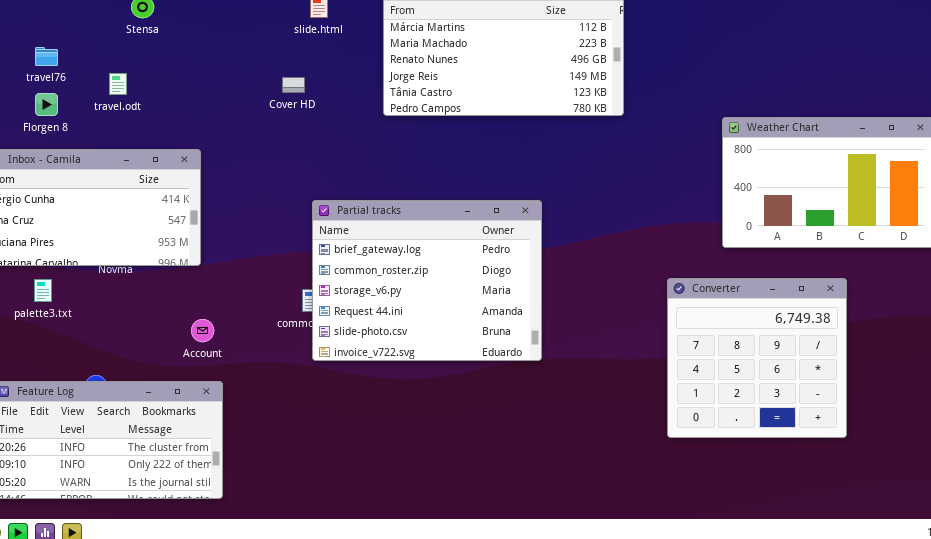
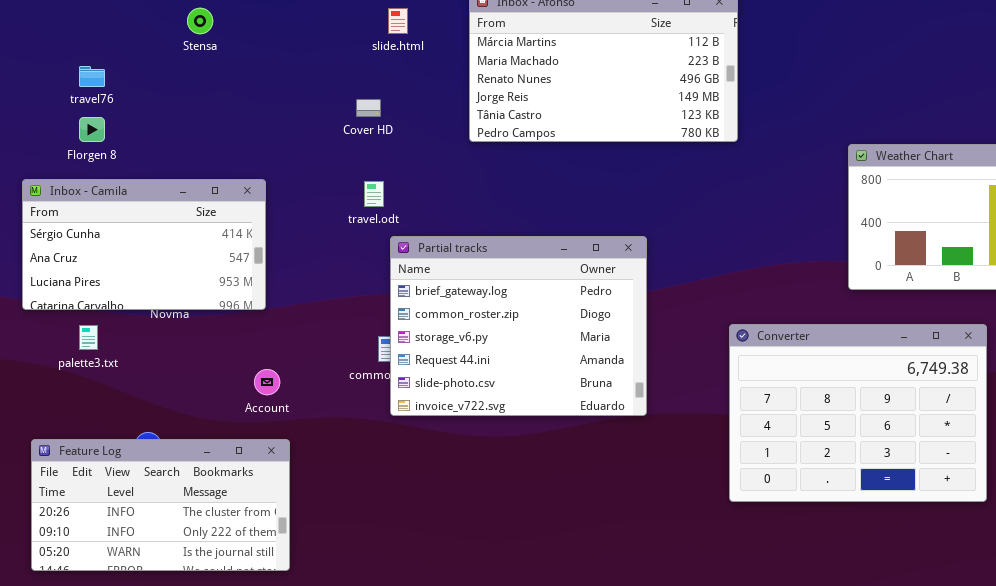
travel.odt: [109,73,127,95] -> [364,181,384,207], moved
Converter: [667,278,847,438] -> [729,324,987,502], resized

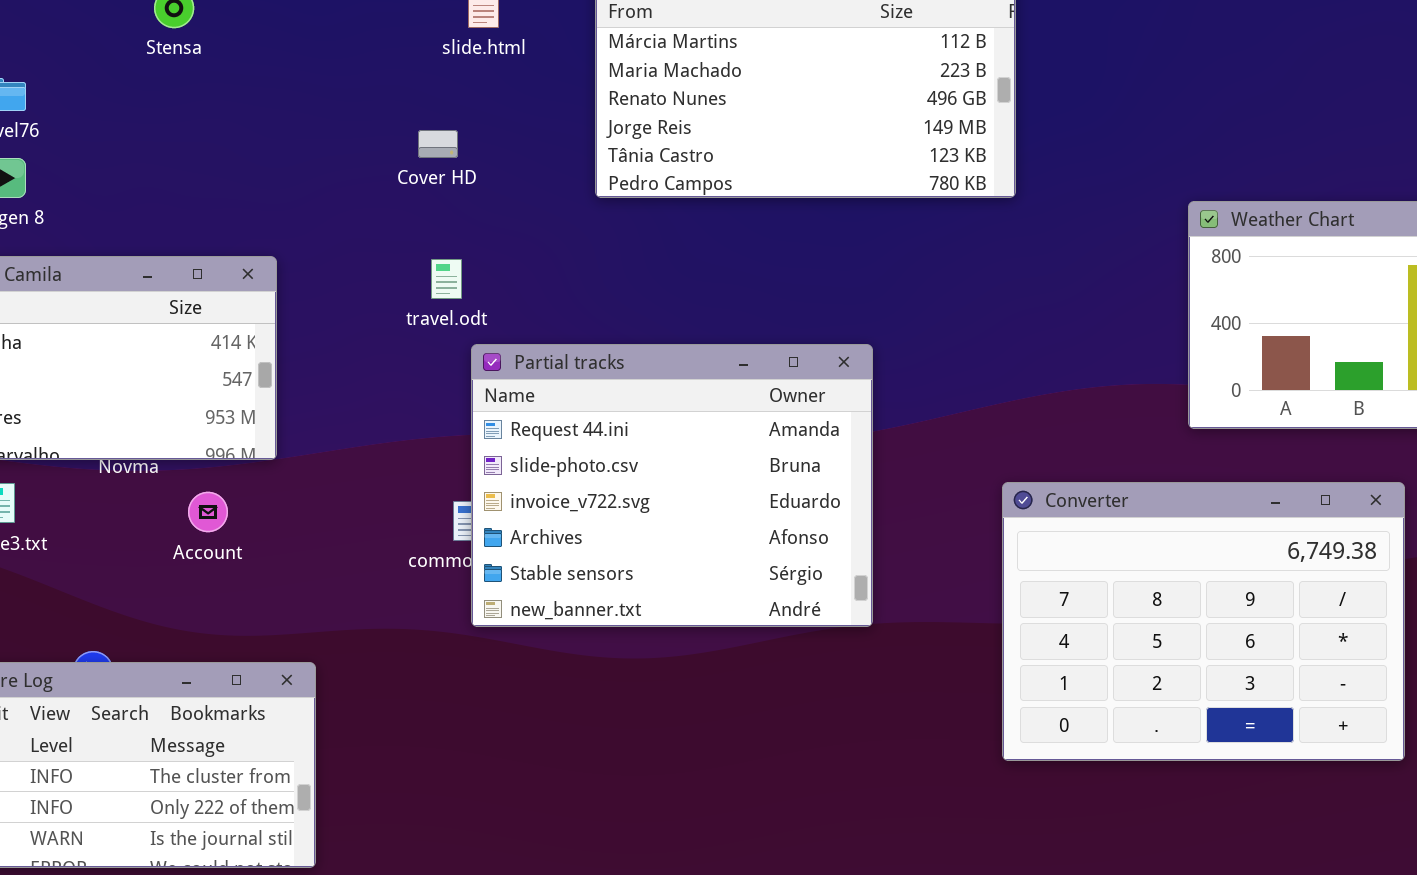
Partial tracks: [390,236,647,416] -> [471,344,873,627], scrolled down 3 rows
Account: [254,369,280,395] -> [188,492,228,532], moved

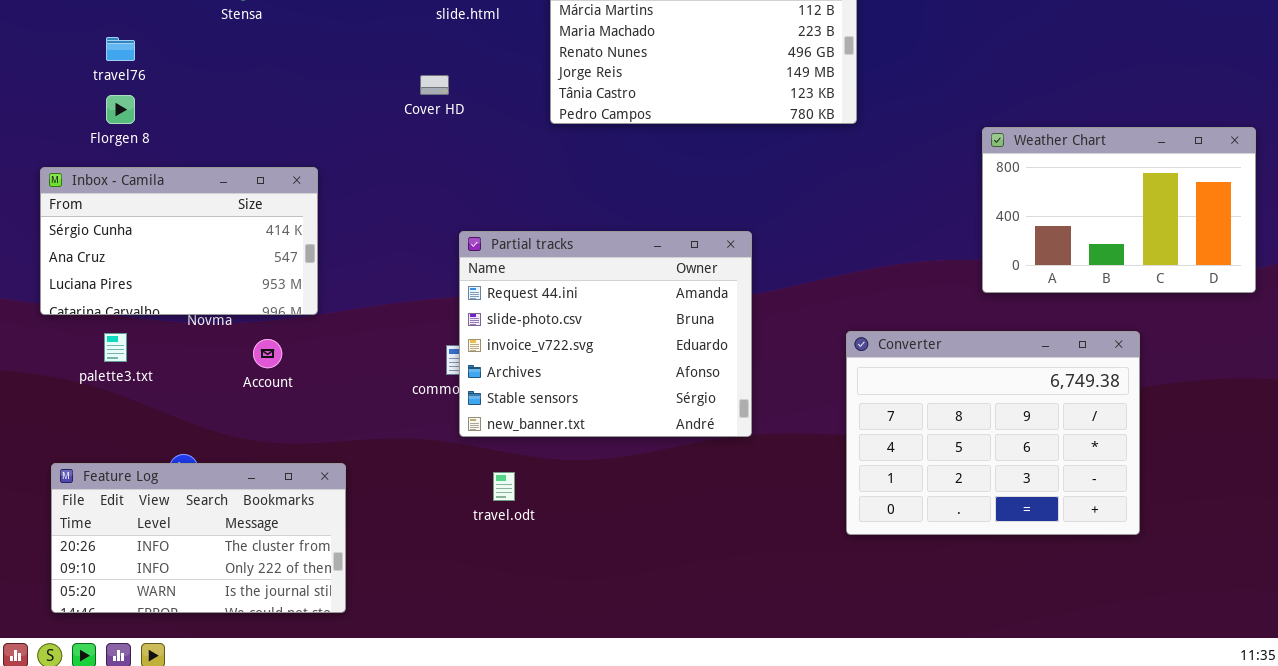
travel.odt: [431,259,462,299] -> [493,472,515,501], moved

